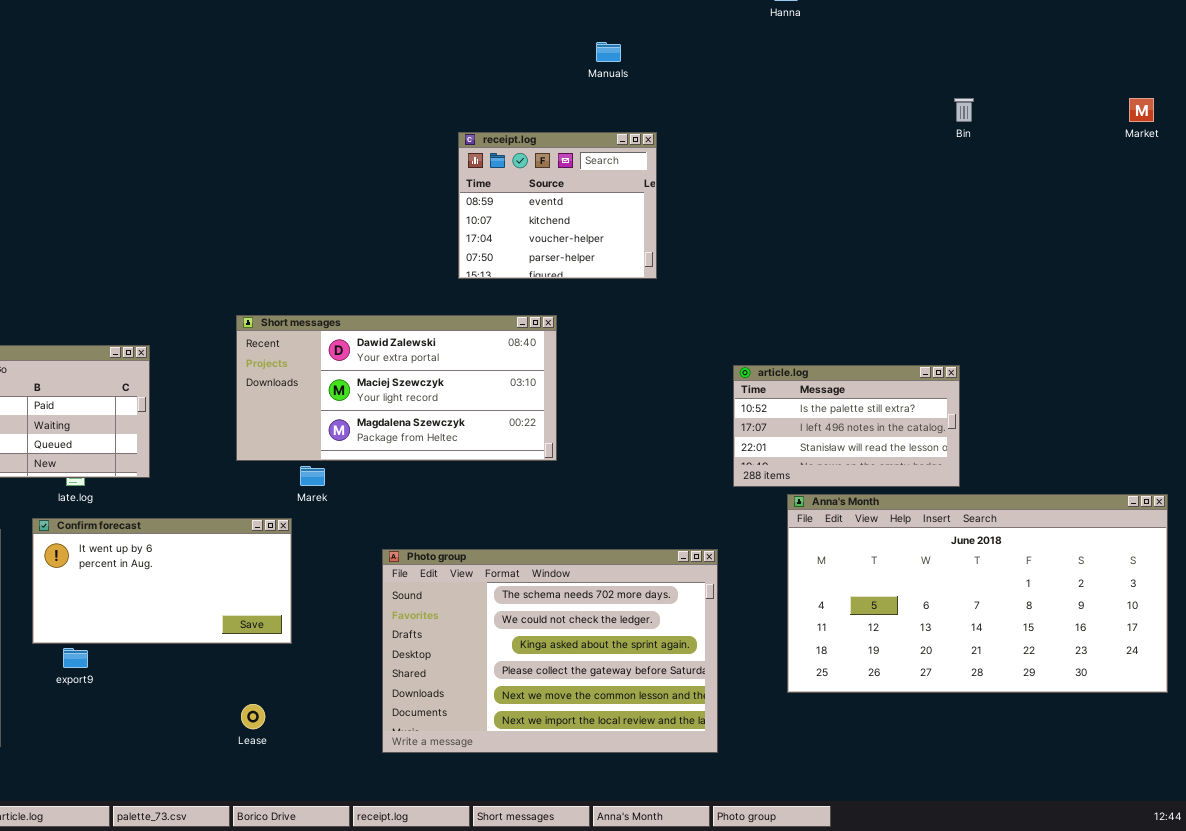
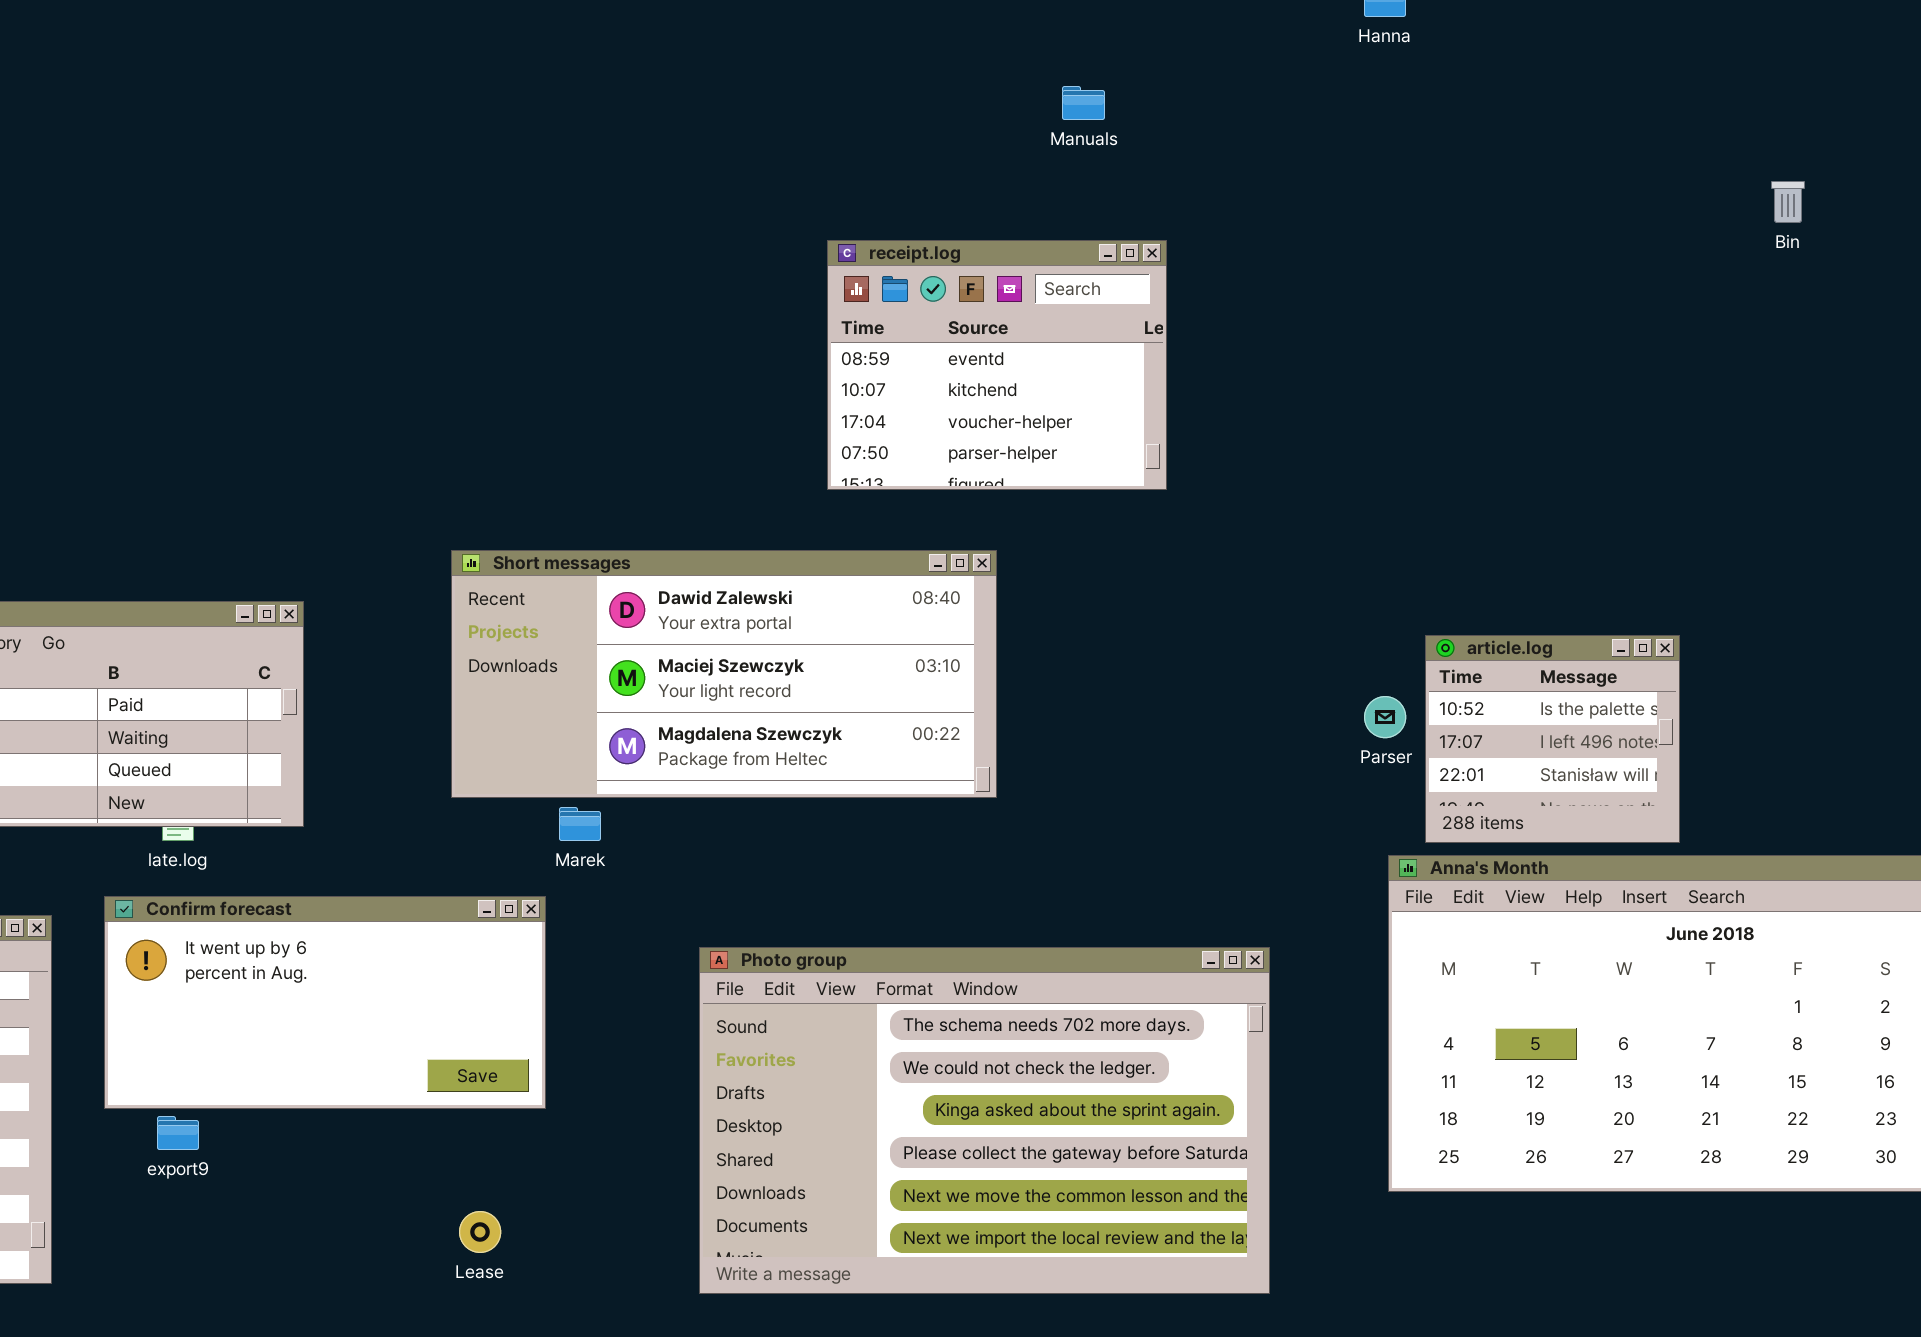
Bin: [954,98,974,122] -> [1771,181,1805,223], moved
article.log: [733,365,960,487] -> [1425,635,1680,843], resized

